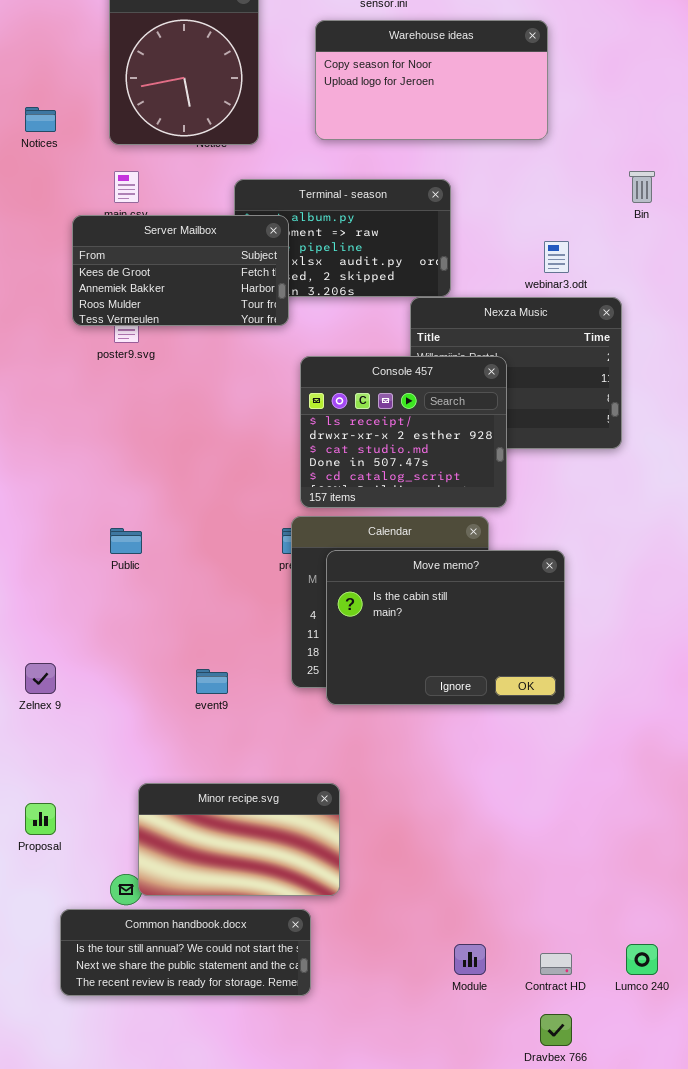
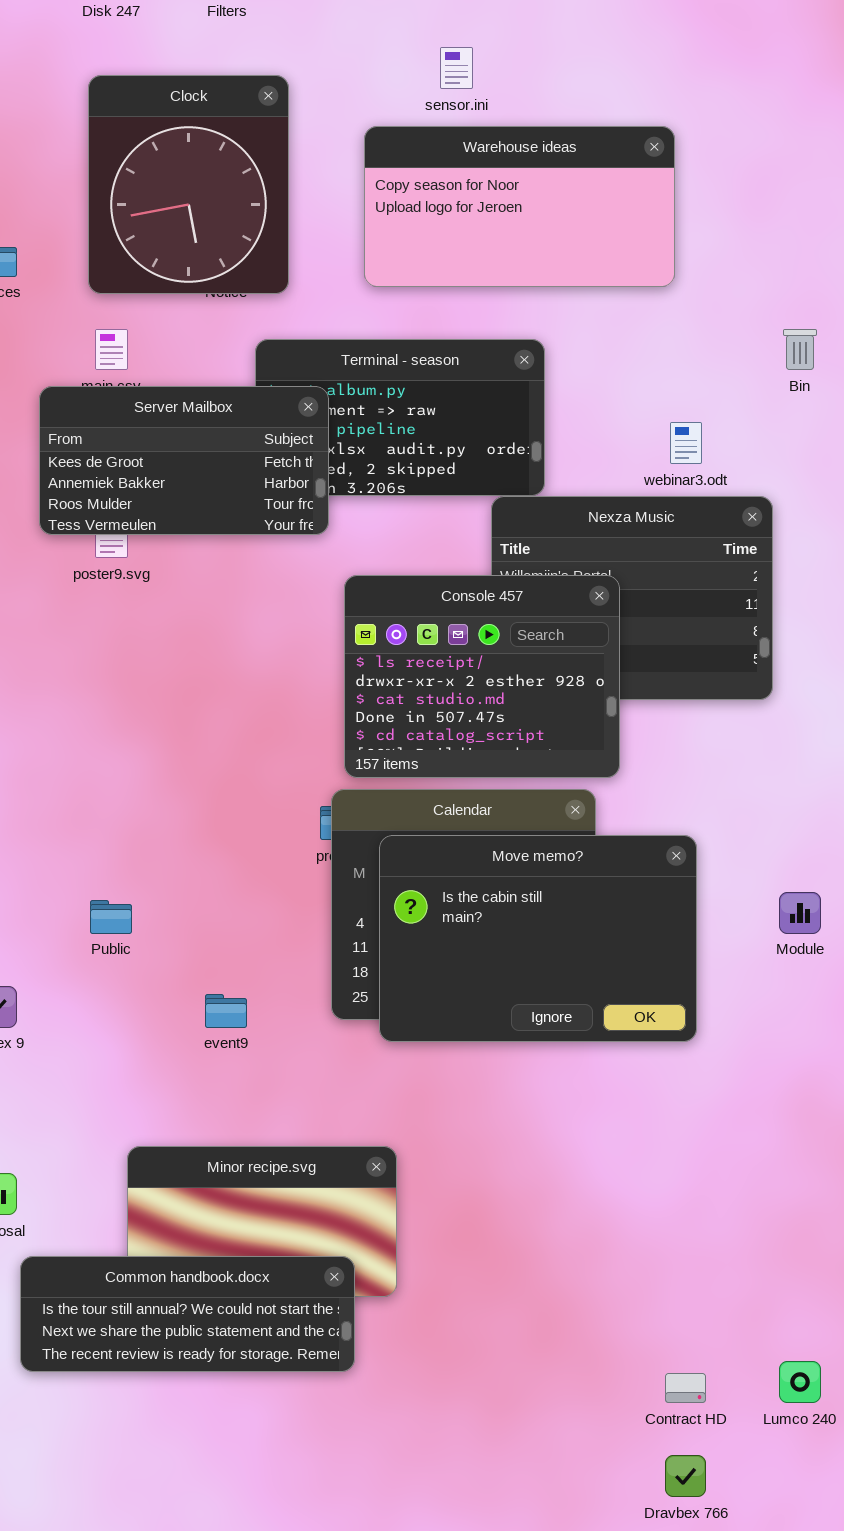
Public: [110,528,142,554] -> [90,900,132,934], moved
Common handbook.docx: [60,909,311,996] -> [20,1256,355,1372], moved
Module: [454,944,486,975] -> [779,892,821,934], moved

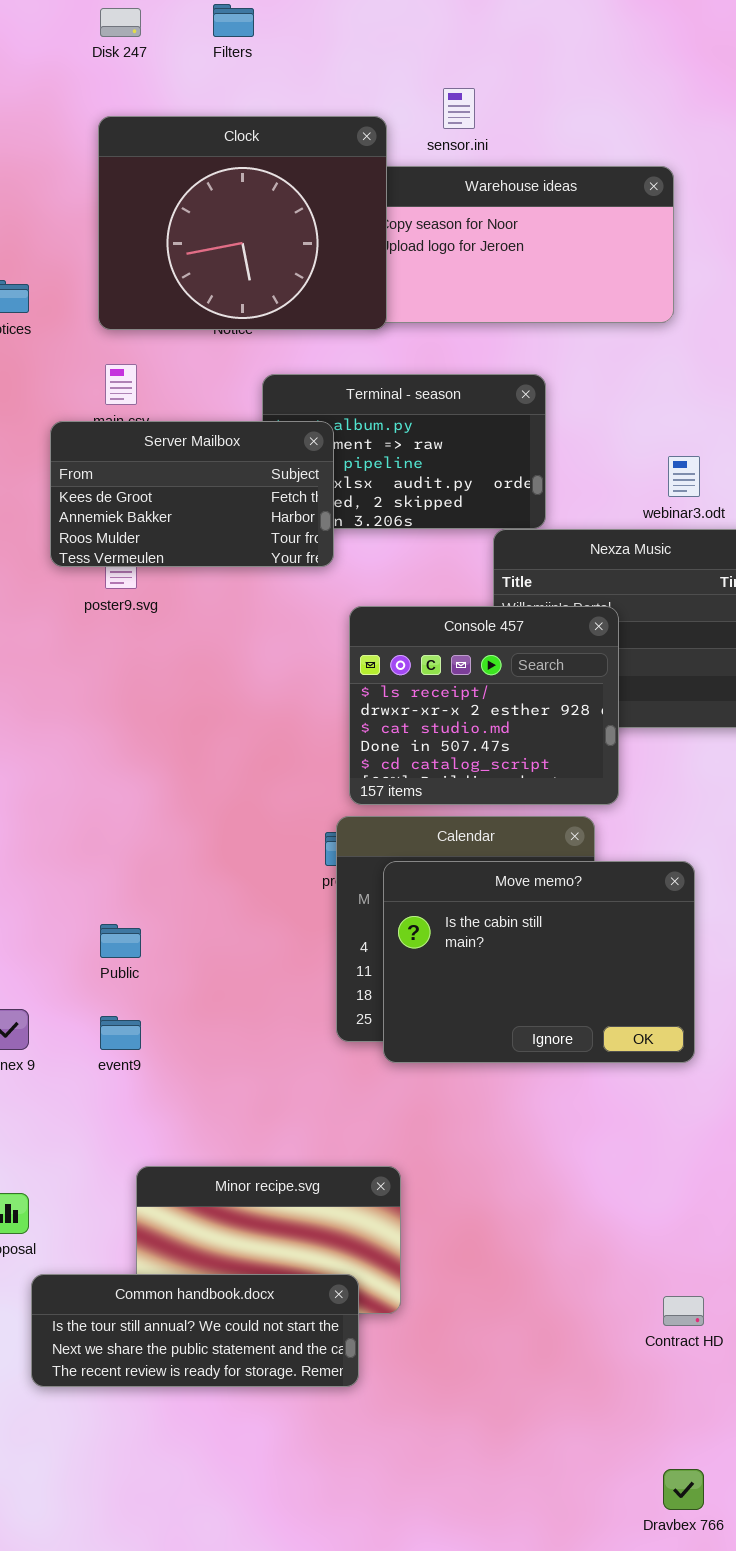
Clock: [88,75,289,294] -> [98,116,387,330], resized
event9: [205,994,247,1028] -> [100,1016,141,1050], moved
Contract HD: [665,1373,706,1403] -> [663,1296,704,1326], moved

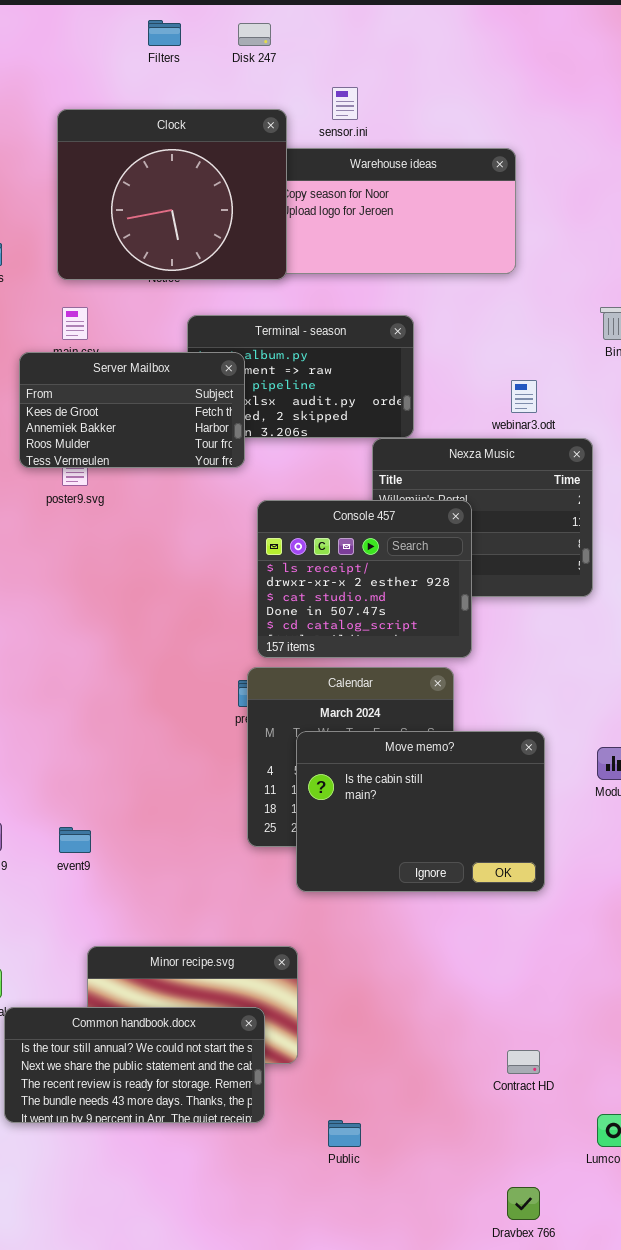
Disk 247: [100,8,141,37] -> [238,23,271,46], moved
Move memo?: [383,861,695,1063] -> [296,731,545,892], moved
Public: [100,924,141,958] -> [328,1120,361,1147], moved
Common handbook.docx: [31,1274,359,1387] -> [4,1007,265,1123], resized

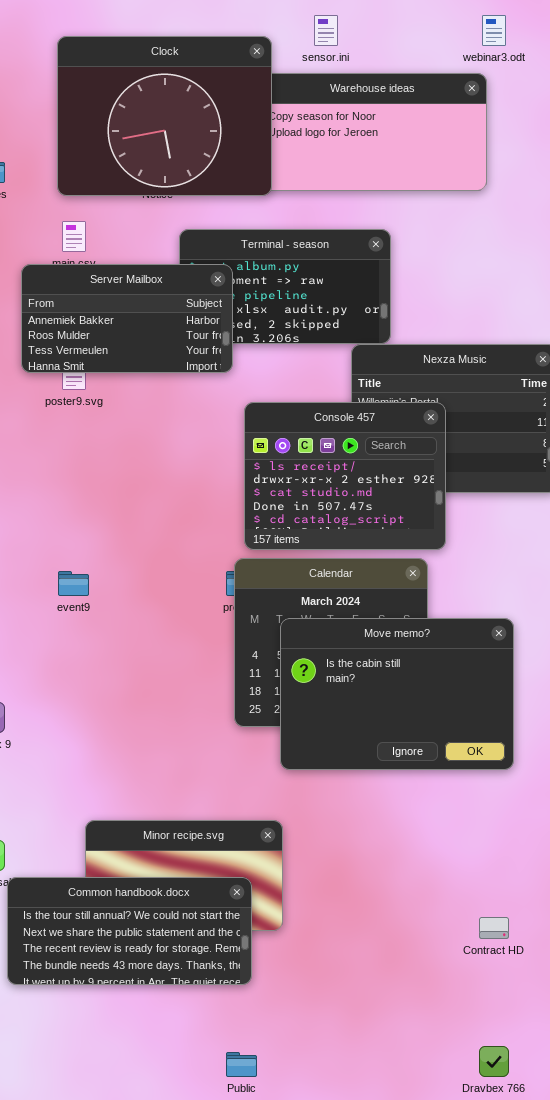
Server Mailbox: [19,352,245,468] -> [21,264,233,373], scrolled down 1 row
webinar3.odt: [511,380,537,413] -> [482,15,506,46], moved
event9: [59,827,91,853] -> [58,571,89,596], moved
Public: [328,1120,361,1147] -> [226,1052,257,1077], moved

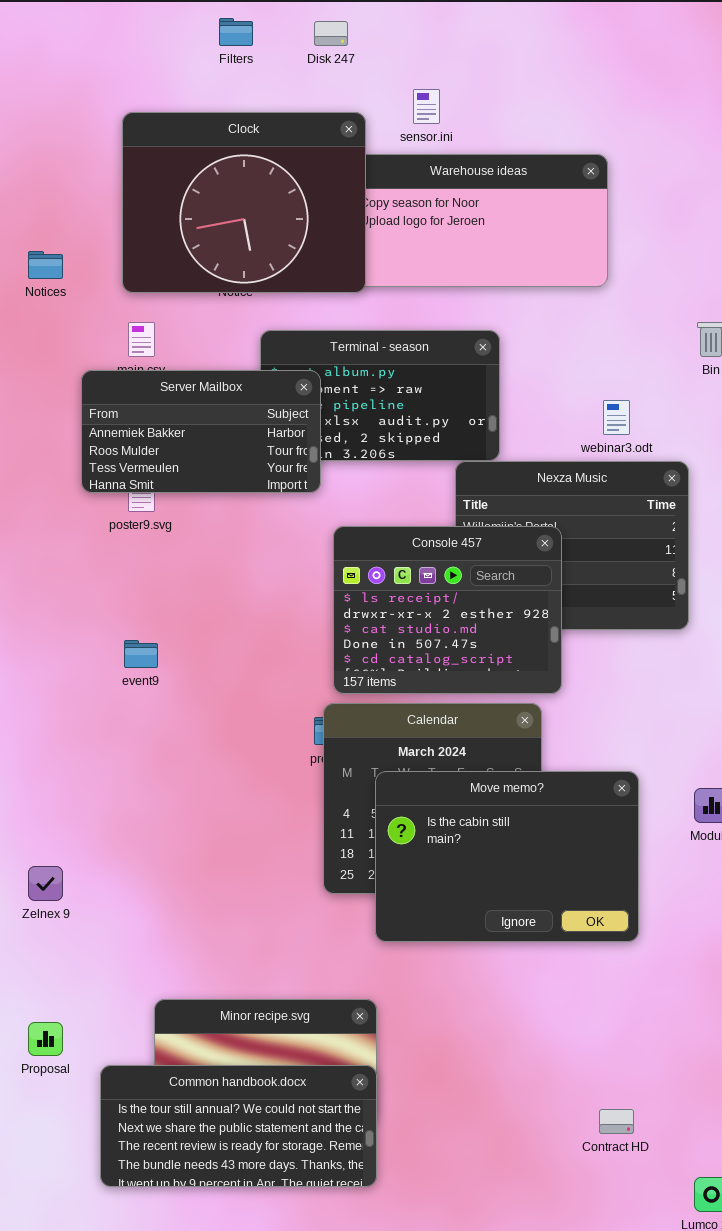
webinar3.odt: [482,15,506,46] -> [603,400,630,435], moved
event9: [58,571,89,596] -> [124,640,158,668], moved
Common handbook.docx: [7,877,252,985] -> [100,1065,377,1187], moved

